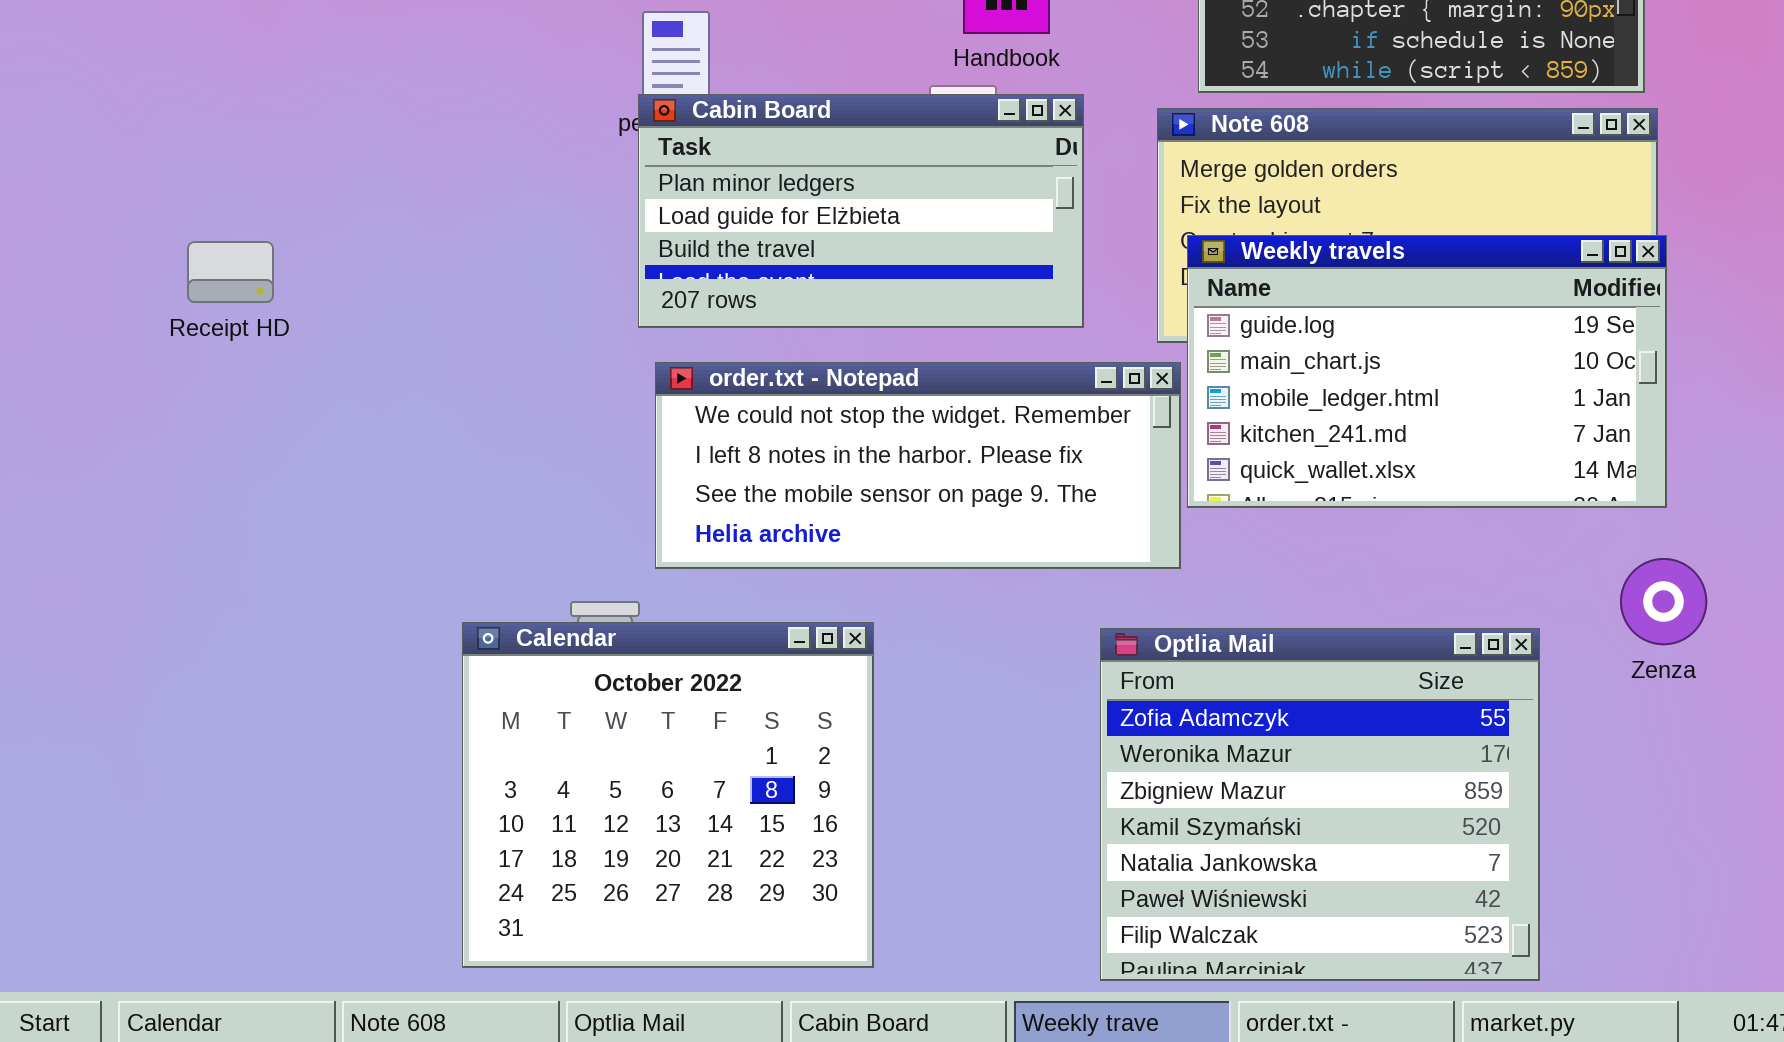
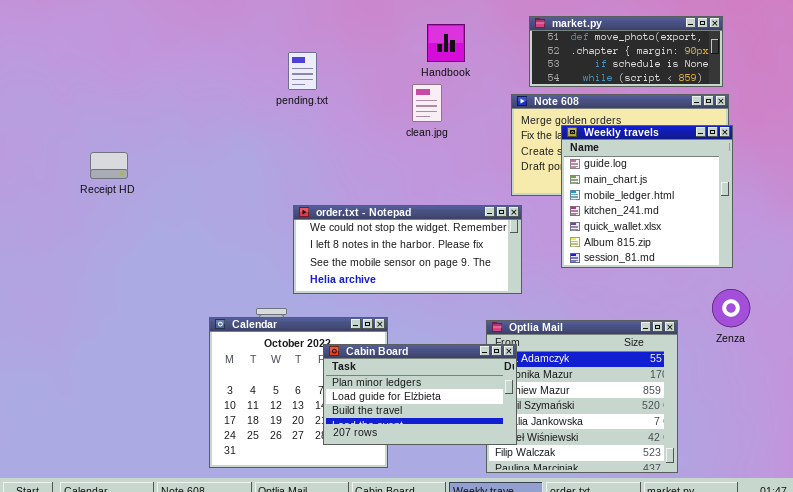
Cabin Board: [638,94,1084,328] -> [323,344,517,445], moved
Weekly travels: [1187,235,1667,508] -> [561,125,733,268], resized

